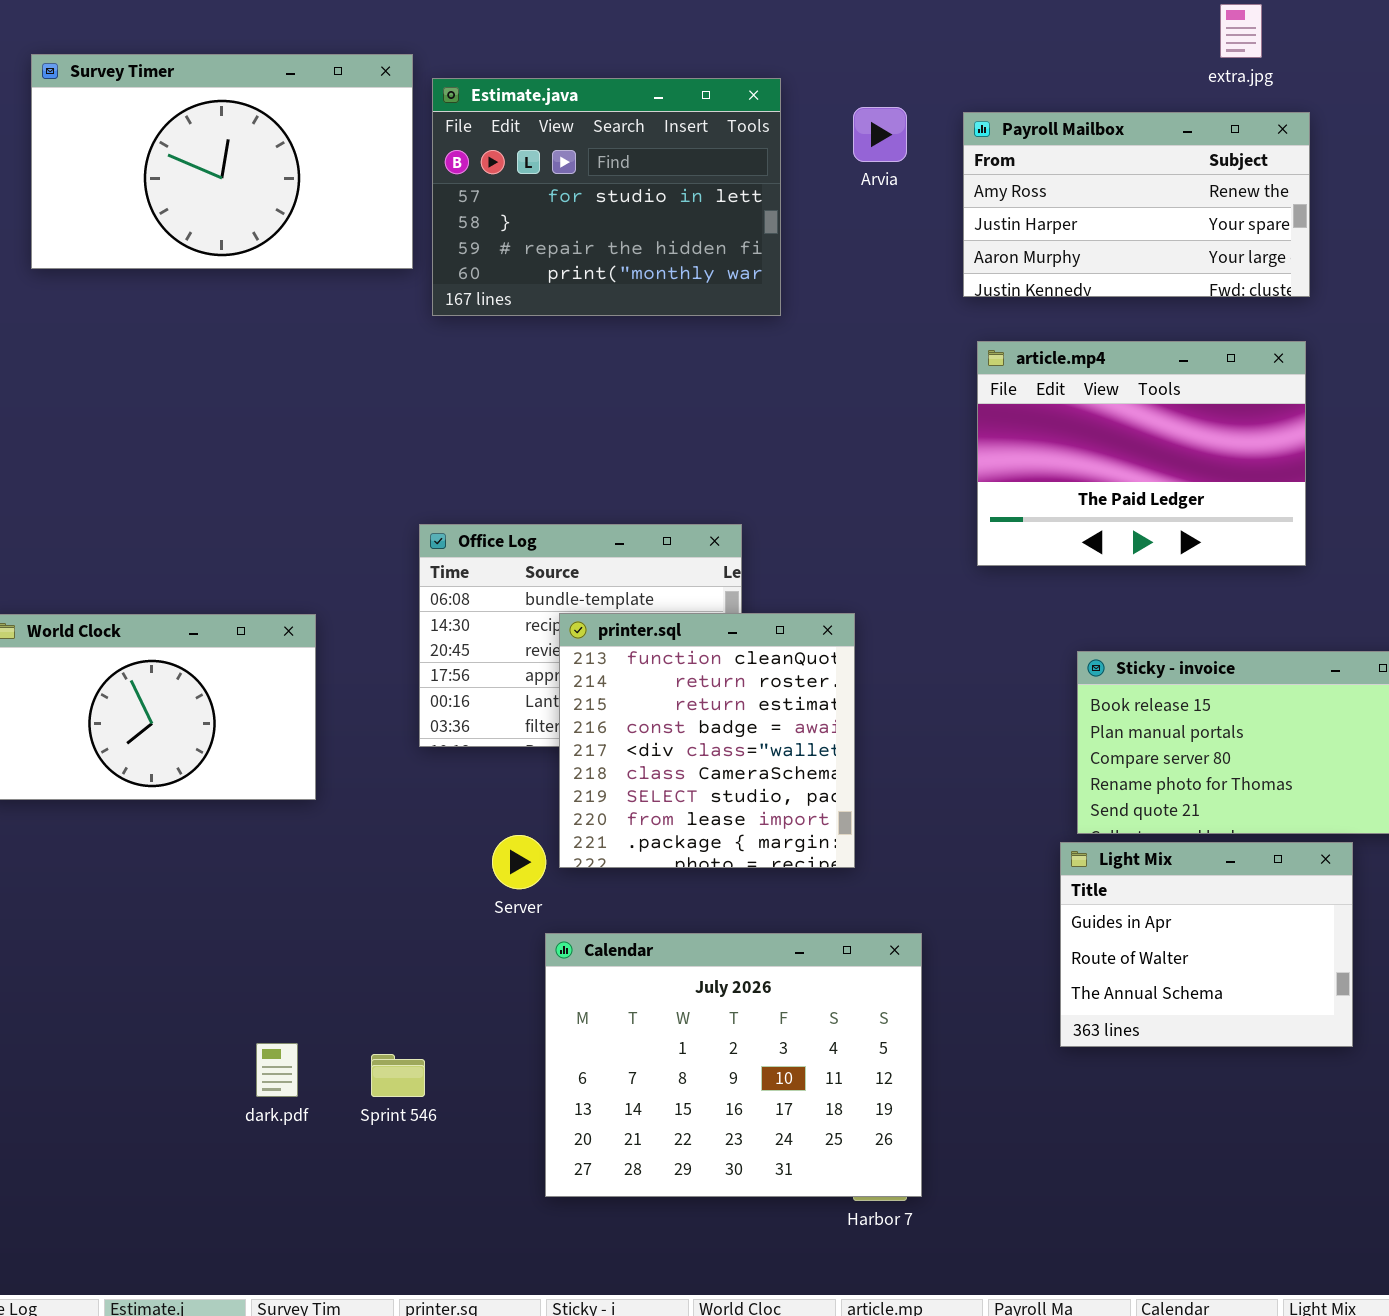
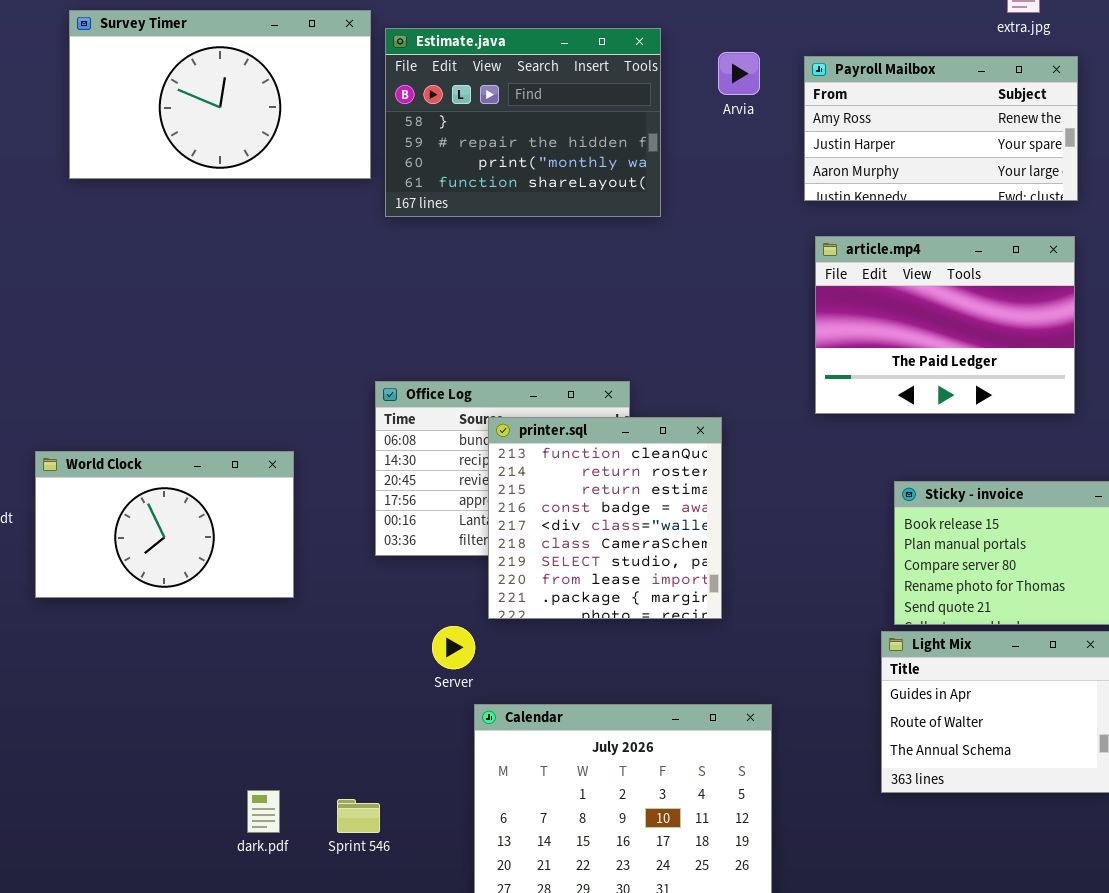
Estimate.java: [432,78,781,316] -> [385,28,661,217], scrolled down 1 row
printer.sql: [559,613,855,868] -> [488,417,722,619], moved

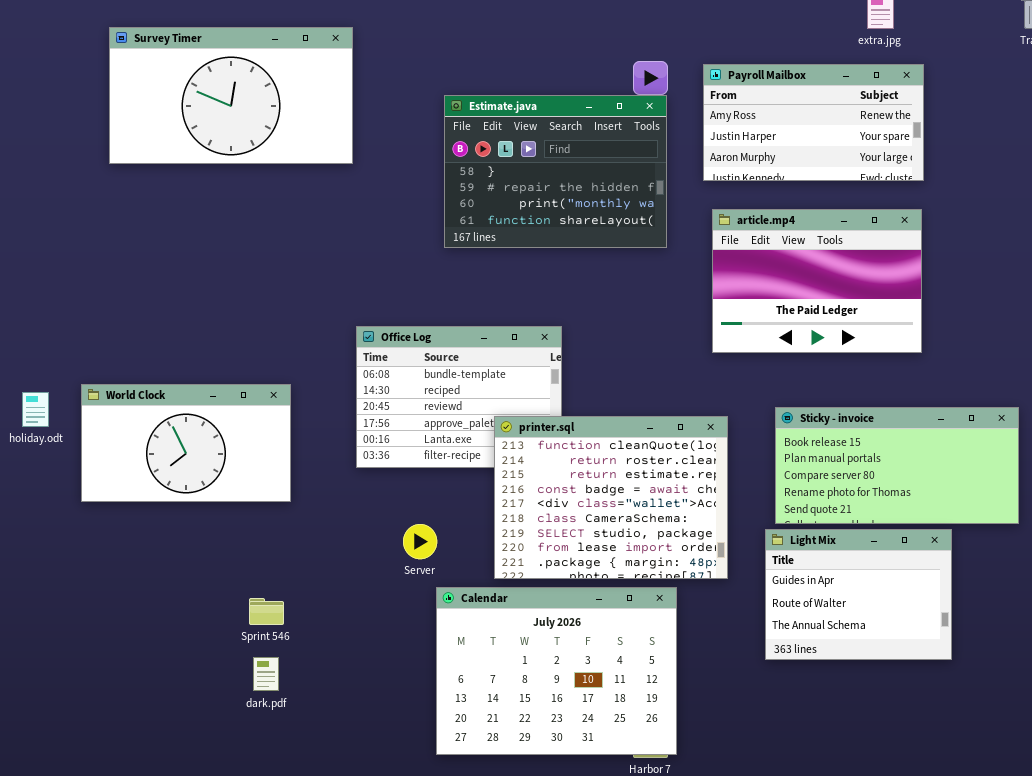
Estimate.java: [385,28,661,217] -> [444,95,667,248], moved
printer.sql: [488,417,722,619] -> [494,416,728,579], moved, resized
Sprint 546: [337,799,380,833] -> [249,598,284,625], moved

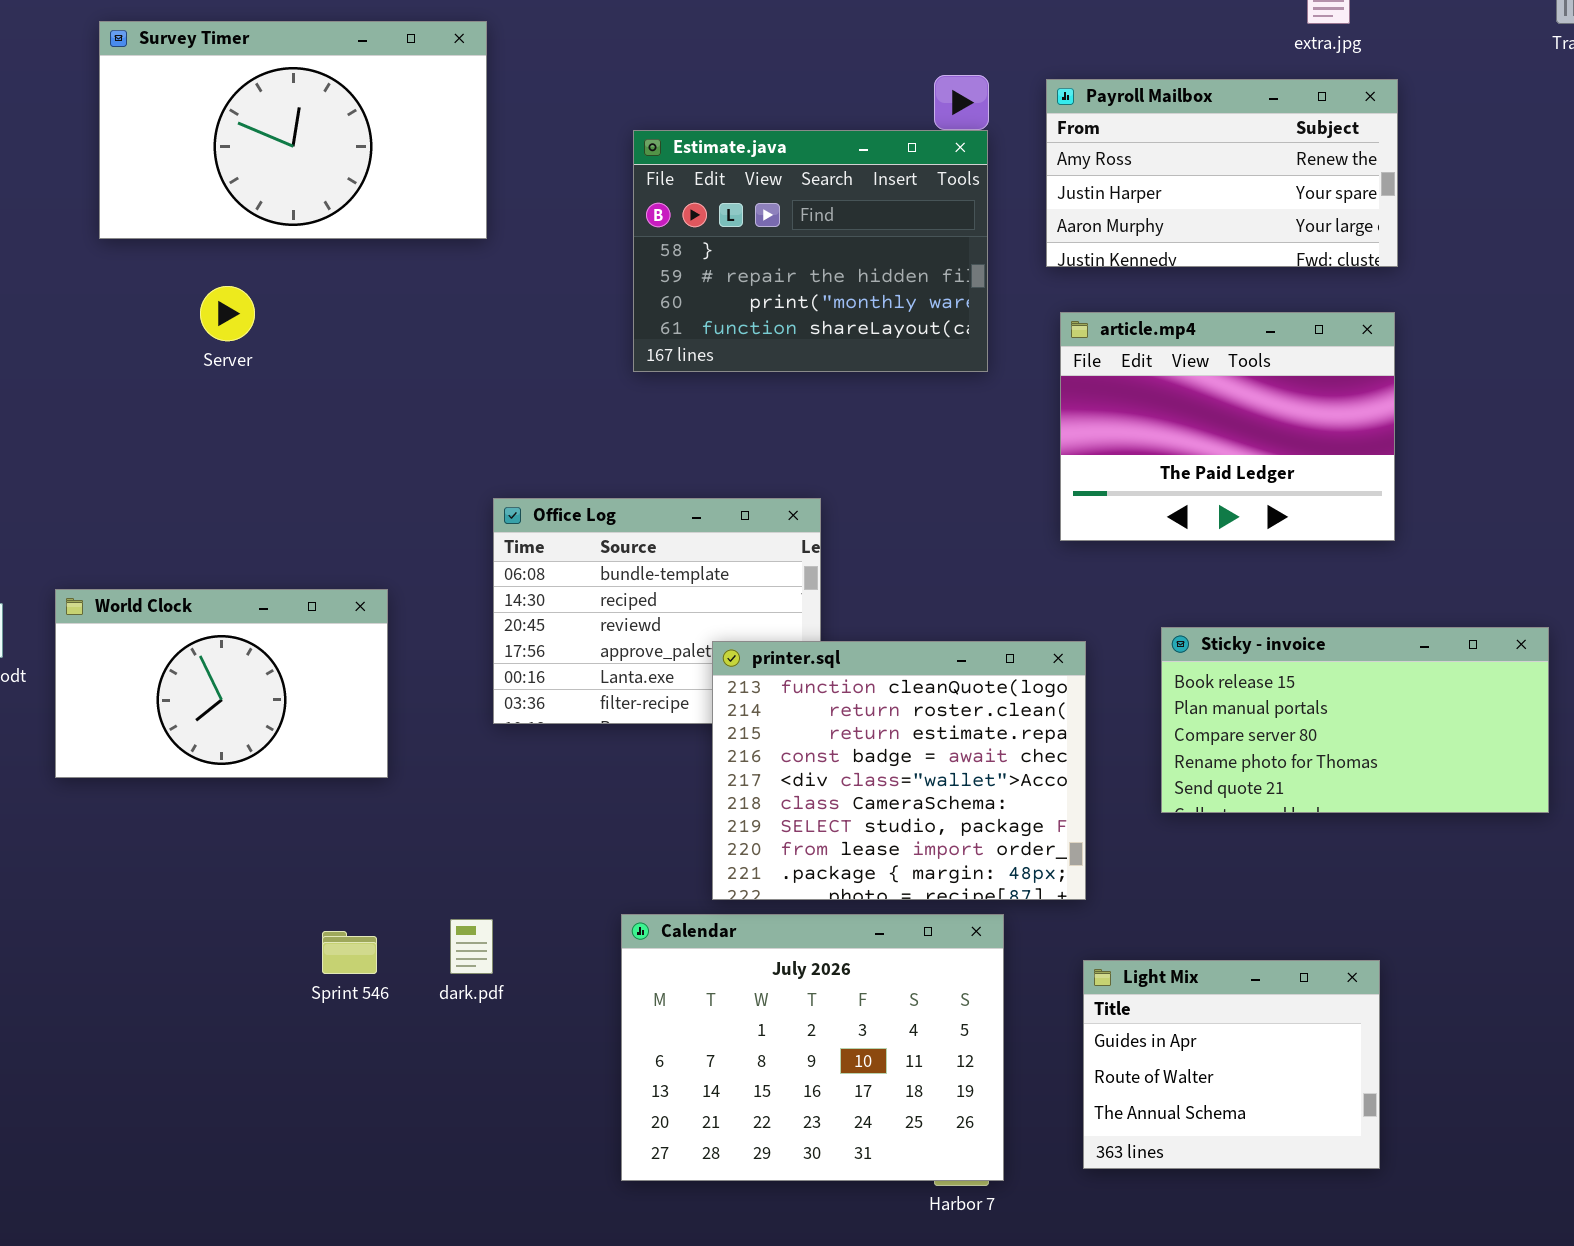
Server: [403,524,437,559] -> [200,286,255,341], moved
Light Mix: [765,529,952,660] -> [1083,960,1380,1169], moved
dark.pdf: [253,657,279,691] -> [450,919,493,974], moved

